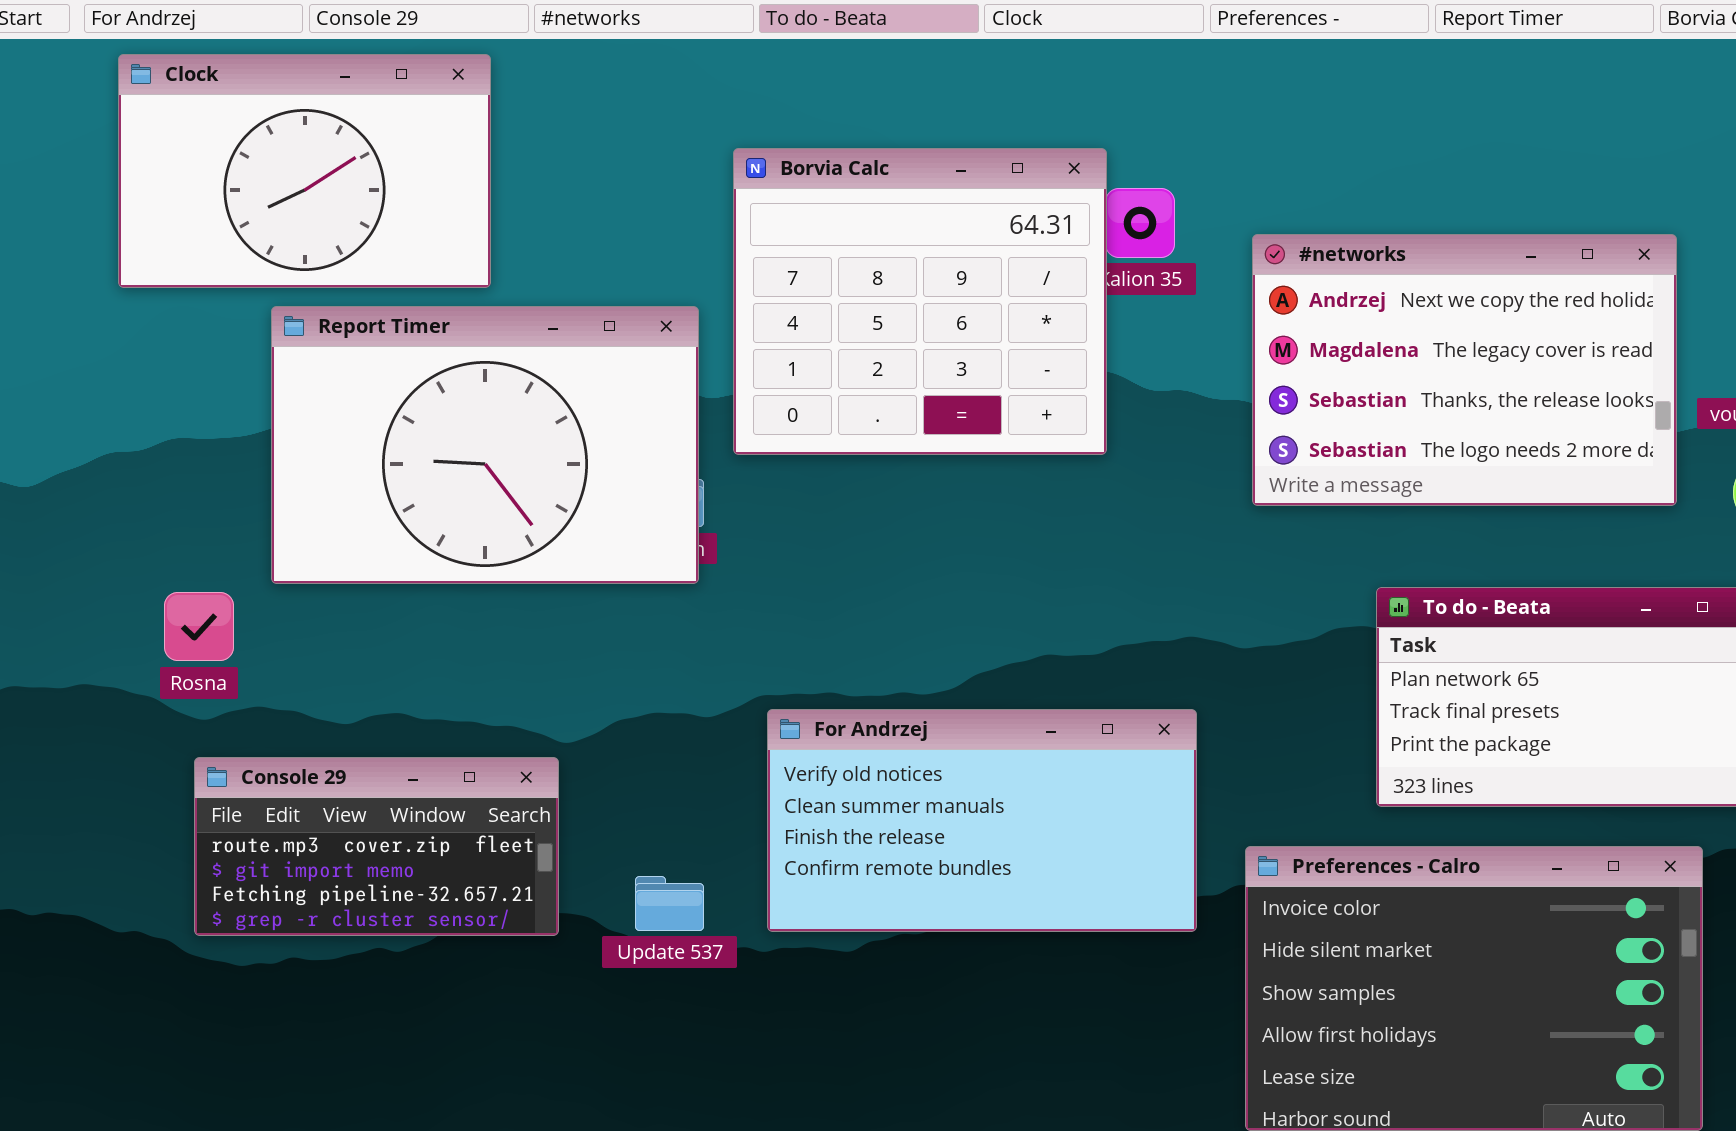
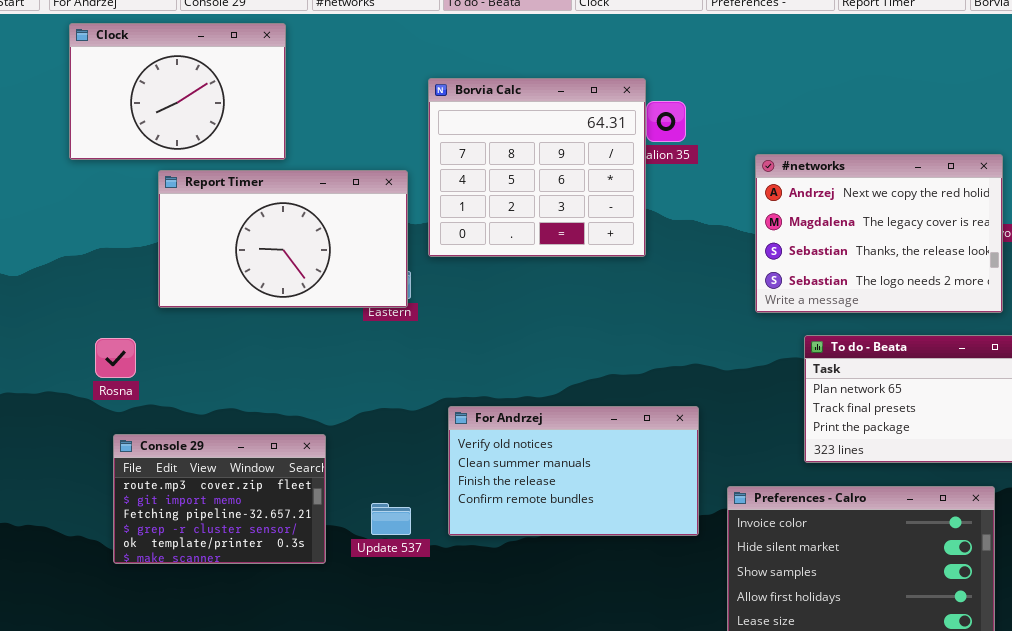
#networks: [1252,234,1677,506] -> [755,154,1003,313], moved
Report Timer: [271,306,699,584] -> [158,170,408,308], resized
Console 29: [194,757,559,936] -> [113,434,326,564], resized

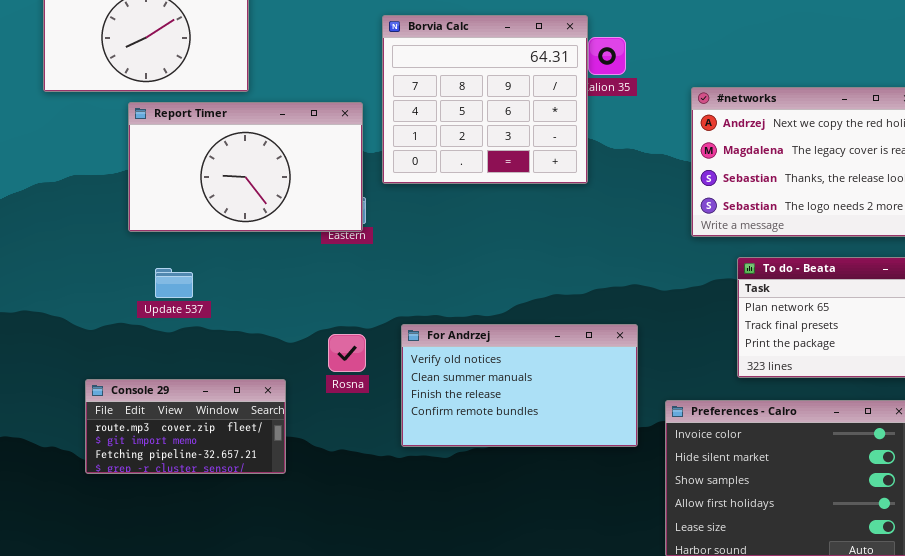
Rosna: [95,338,136,378] -> [328,334,366,372], moved
Console 29: [113,434,326,564] -> [85,379,286,474], resized
Update 537: [371,503,411,535] -> [155,268,193,298], moved

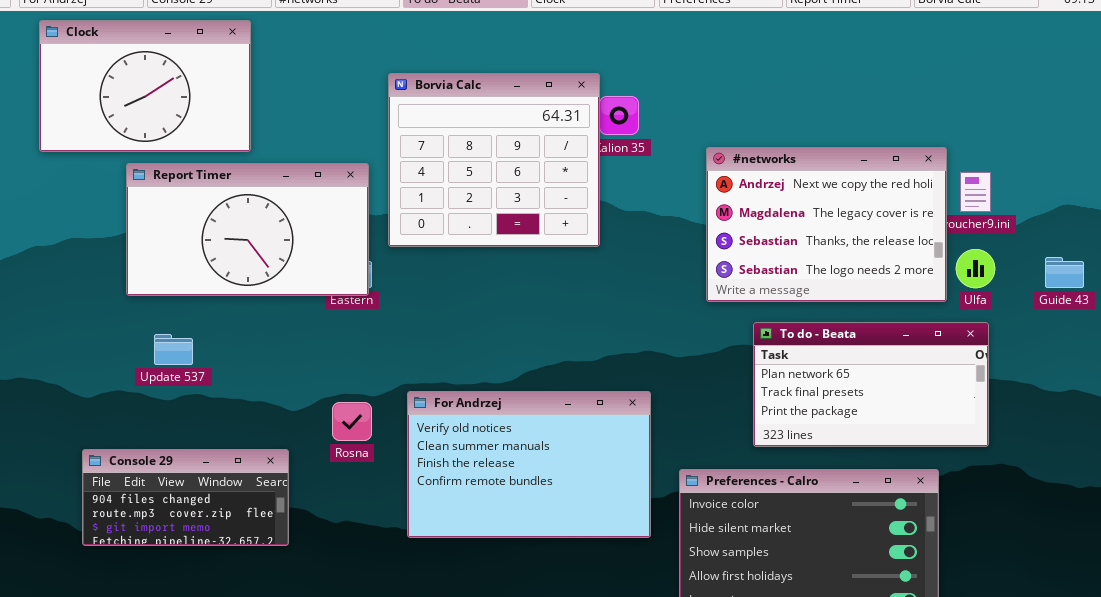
For Andrzej: [401,324,638,447] -> [407,391,651,538], resized
Console 29: [85,379,286,474] -> [82,449,289,546], scrolled up 1 row

